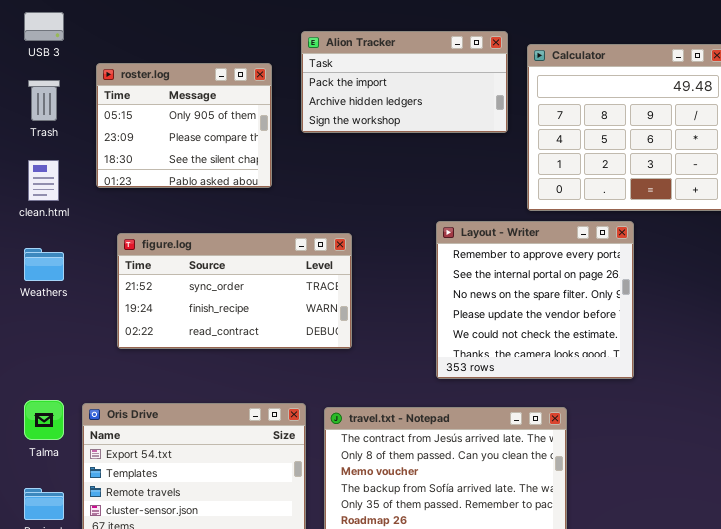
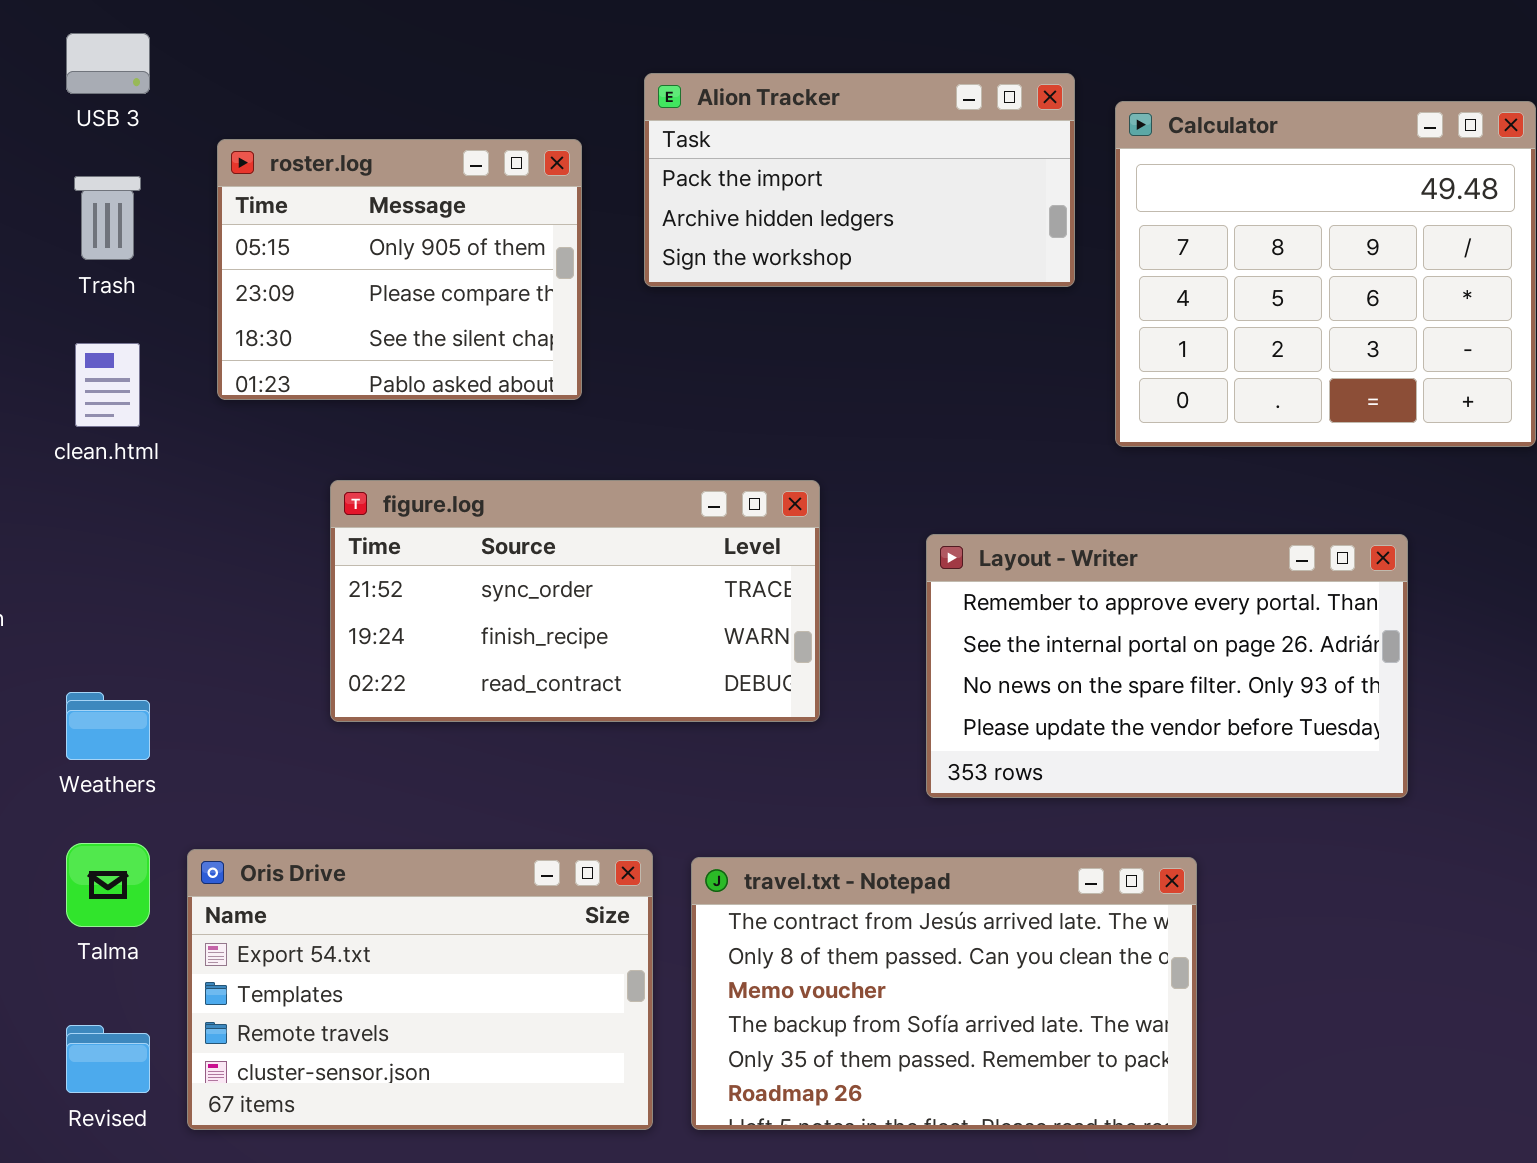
Layout - Writer: [436,221,634,379] -> [926,534,1408,798], resized
figure.log: [117,233,352,349] -> [330,480,820,722], moved
Weathers: [24,248,64,281] -> [66,692,150,760], moved

